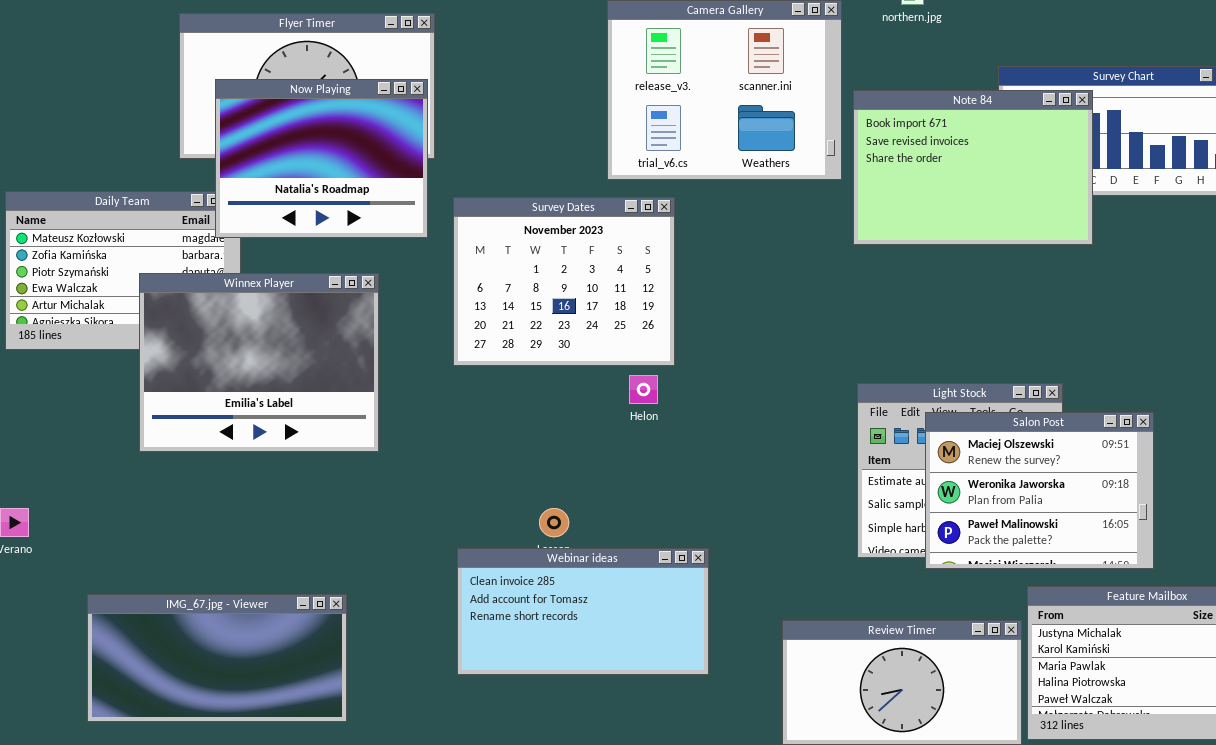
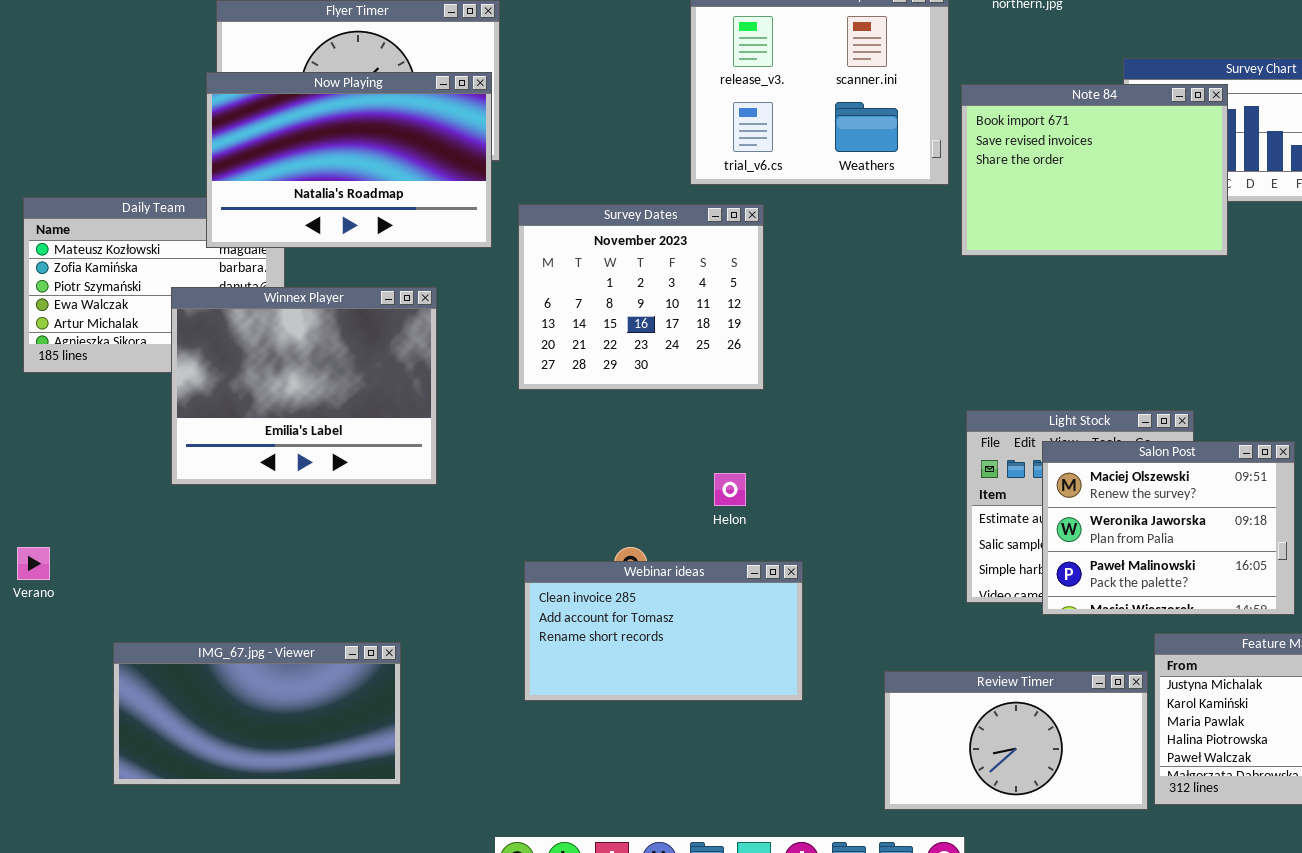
Now Playing: [215,79,428,238] -> [206,72,492,248], resized
Helon: [629,375,658,404] -> [714,473,746,506], moved
Webinar ideas: [457,548,709,675] -> [524,561,803,701], moved

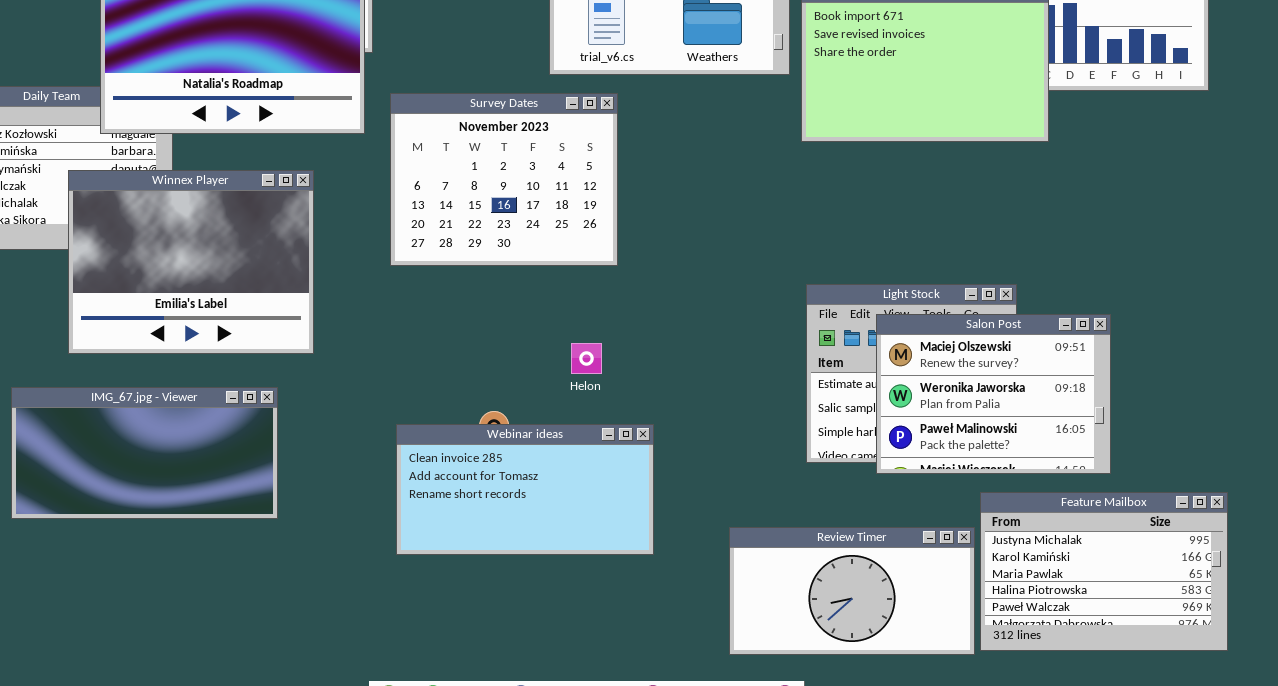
IMG_67.jpg - Viewer: [113,642,401,785] -> [11,387,278,519], moved

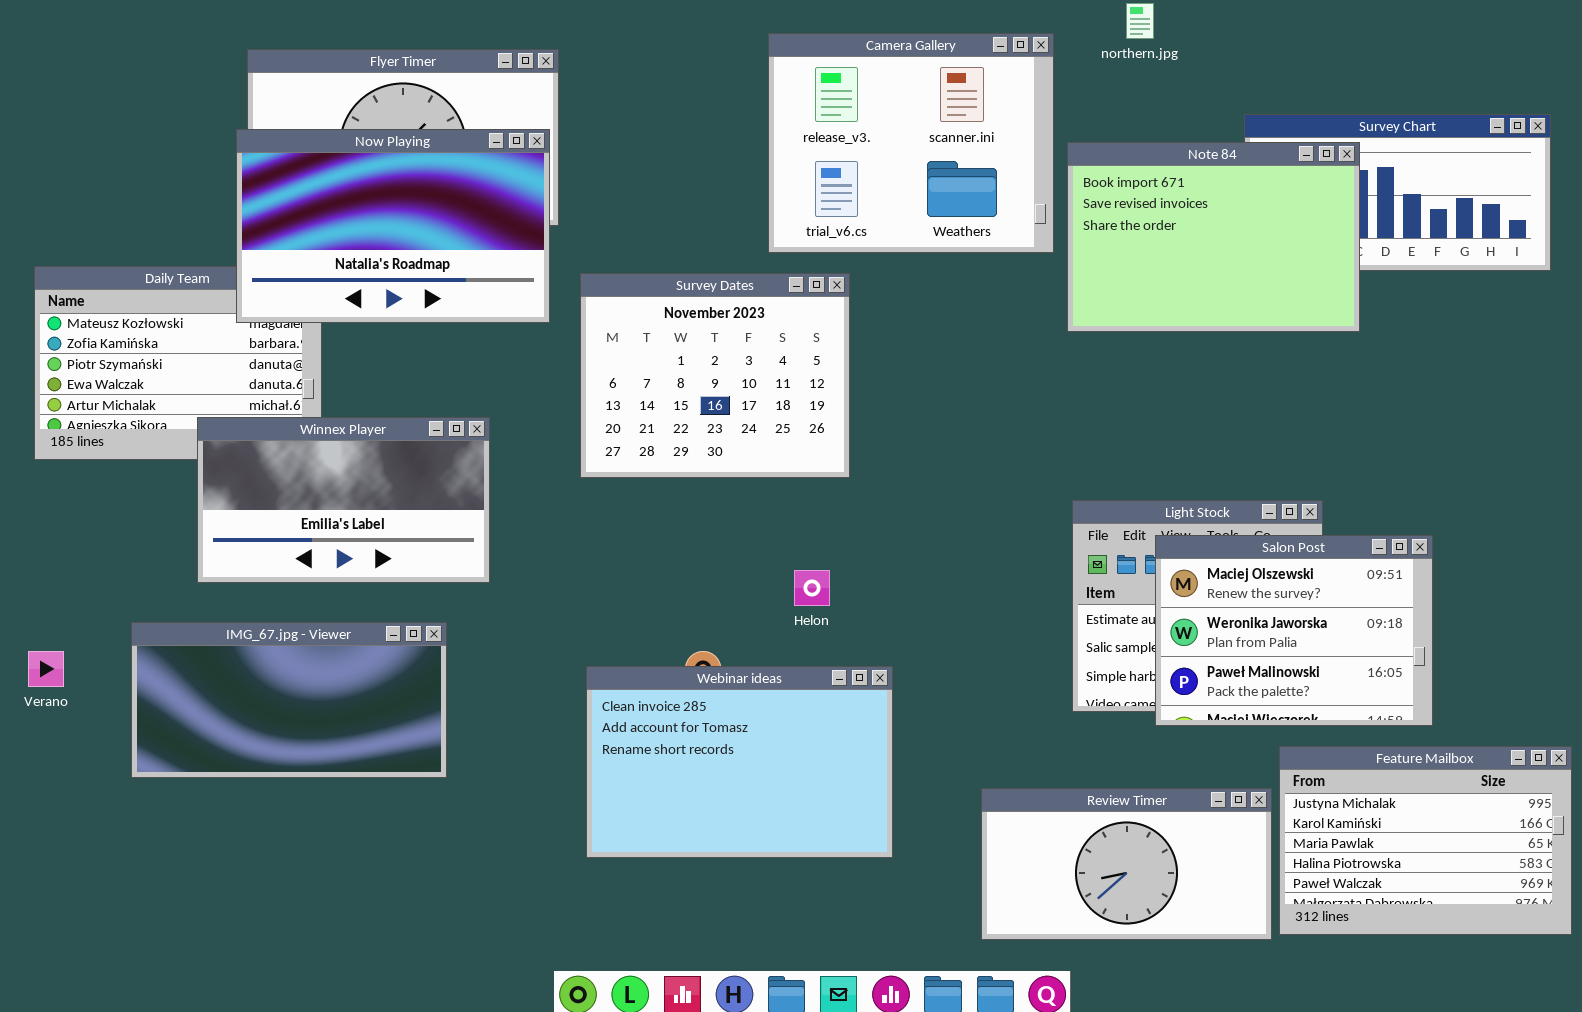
Winnex Player: [68,170,314,354] -> [197,417,490,583], resized
Webinar ideas: [396,424,654,555] -> [586,666,893,858], resized

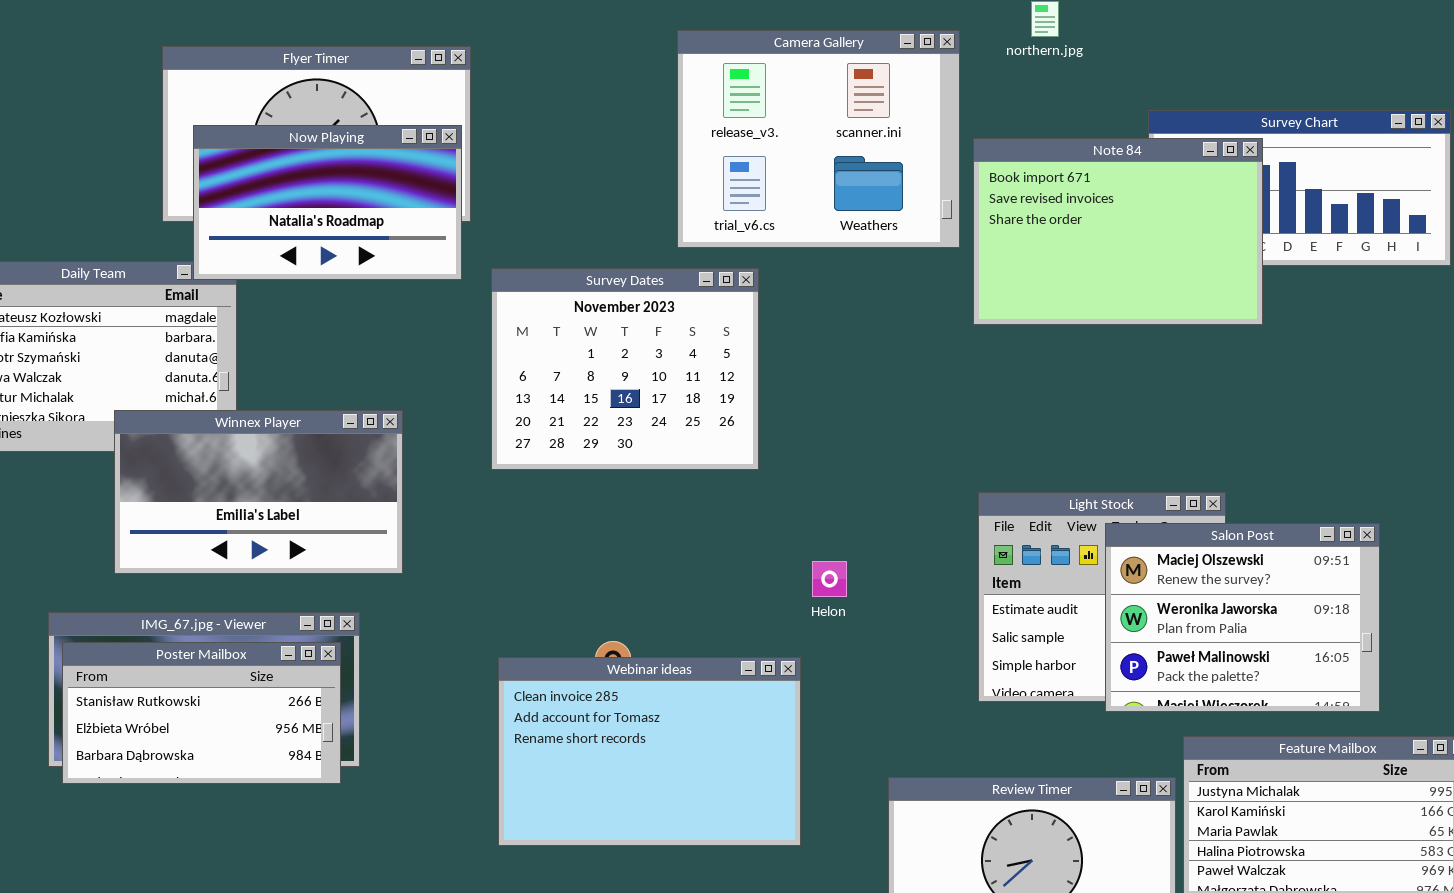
Now Playing: [236,129,550,323] -> [193,125,462,280], resized
Salon Post: [1155,535,1433,726] -> [1105,523,1380,712], moved
Helon: [794,570,830,606] -> [812,561,847,597], moved
Poster Mailbox: none -> [62,642,341,784], opened

